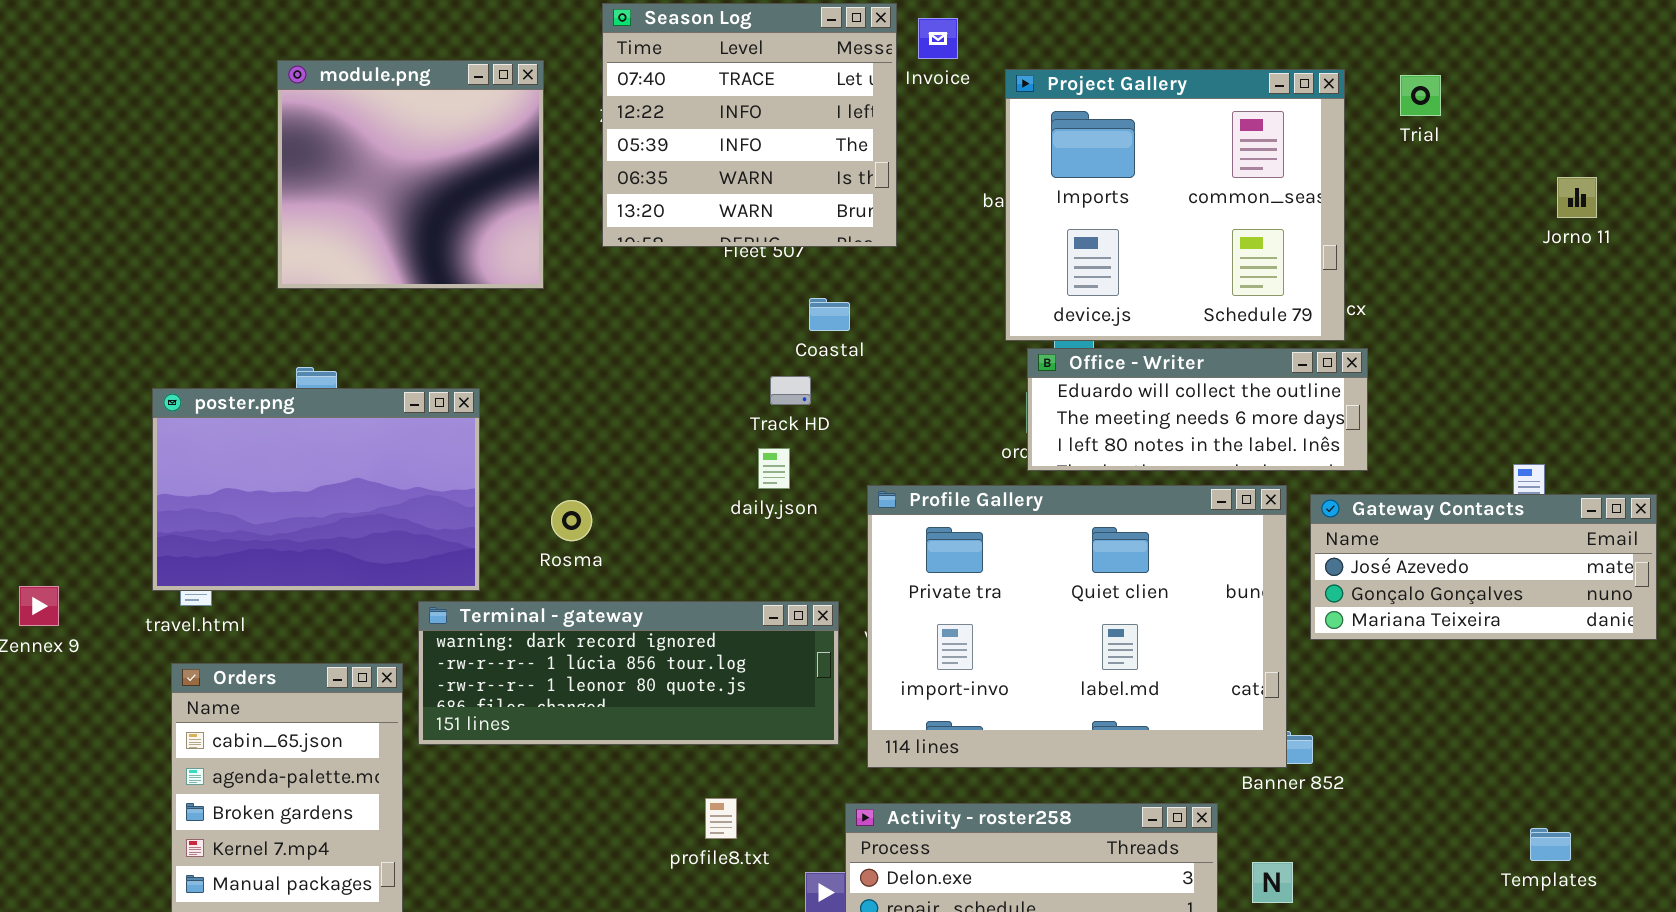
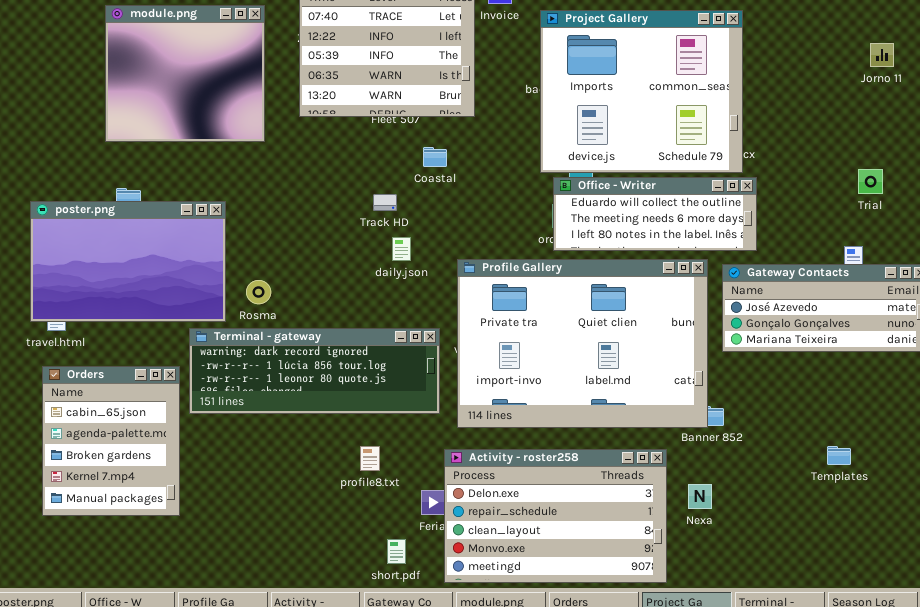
Trial: [1400,75,1441,116] -> [858,169,883,194], moved
Jorno 11: [1557,177,1597,218] -> [870,43,894,67], moved
Track HD: [770,376,811,405] -> [373,194,397,211], moved
Rosma: [551,500,592,541] -> [246,280,271,304], moved
Templates: [1530,828,1571,861] -> [827,446,851,465], moved

